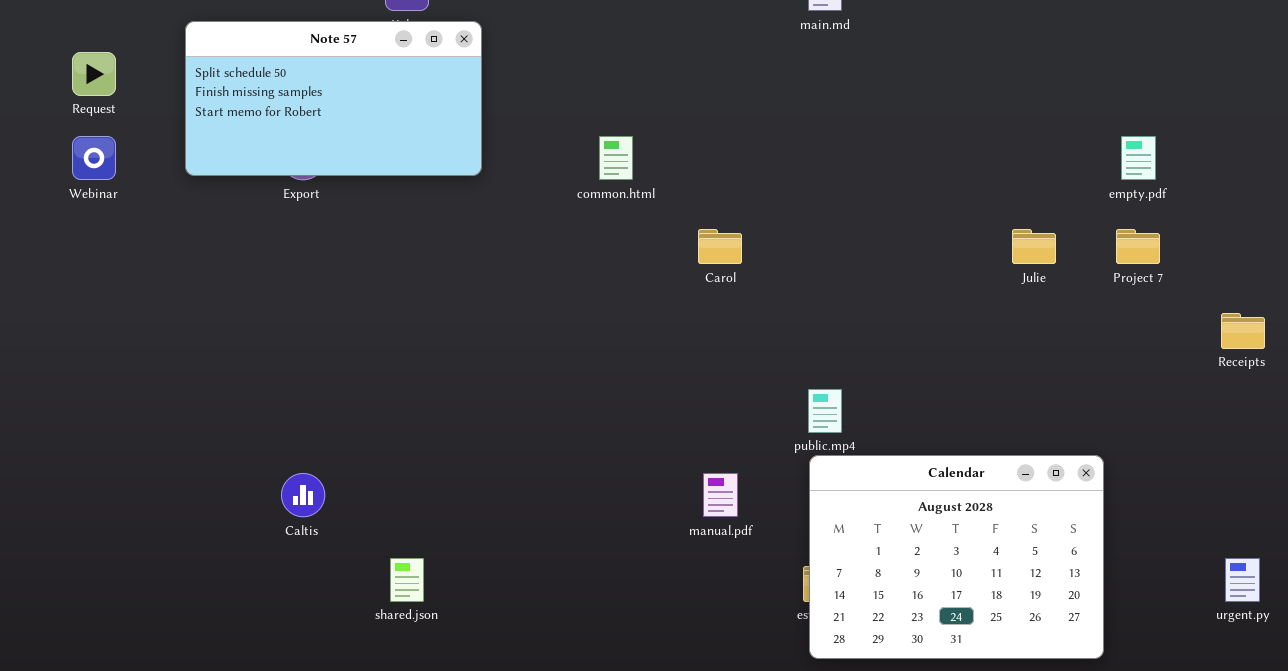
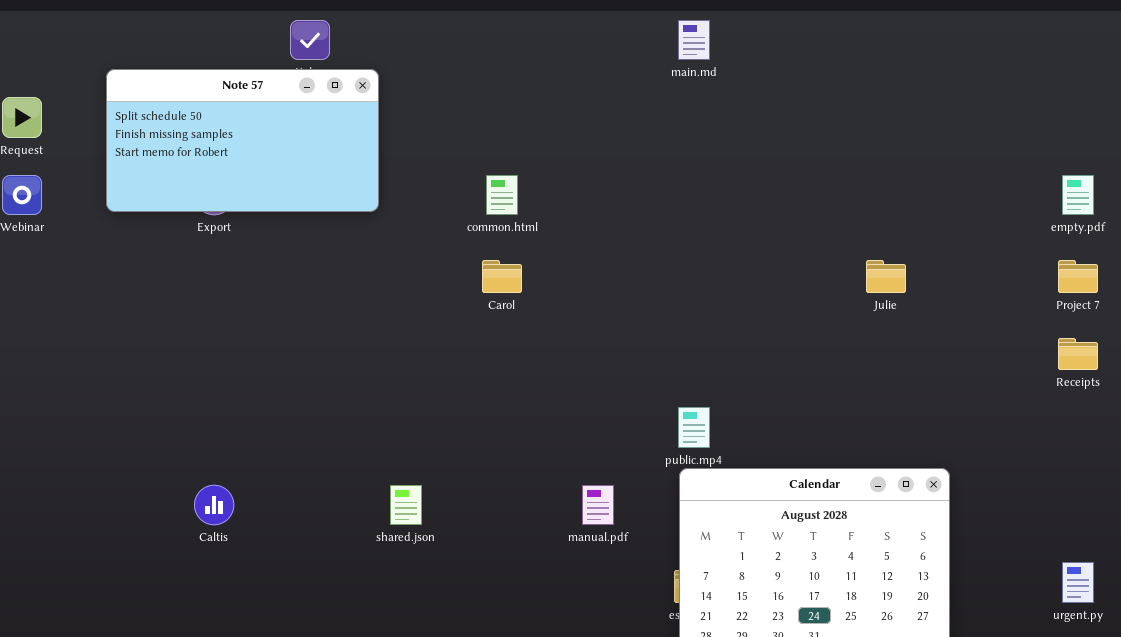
empty.pdf: [1121,136,1156,180] -> [1062,175,1094,215], moved
Carol: [698,229,742,264] -> [482,260,522,293], moved
Project 7: [1116,229,1160,264] -> [1058,260,1098,293], moved
shared.json: [390,558,424,602] -> [390,485,422,525], moved

